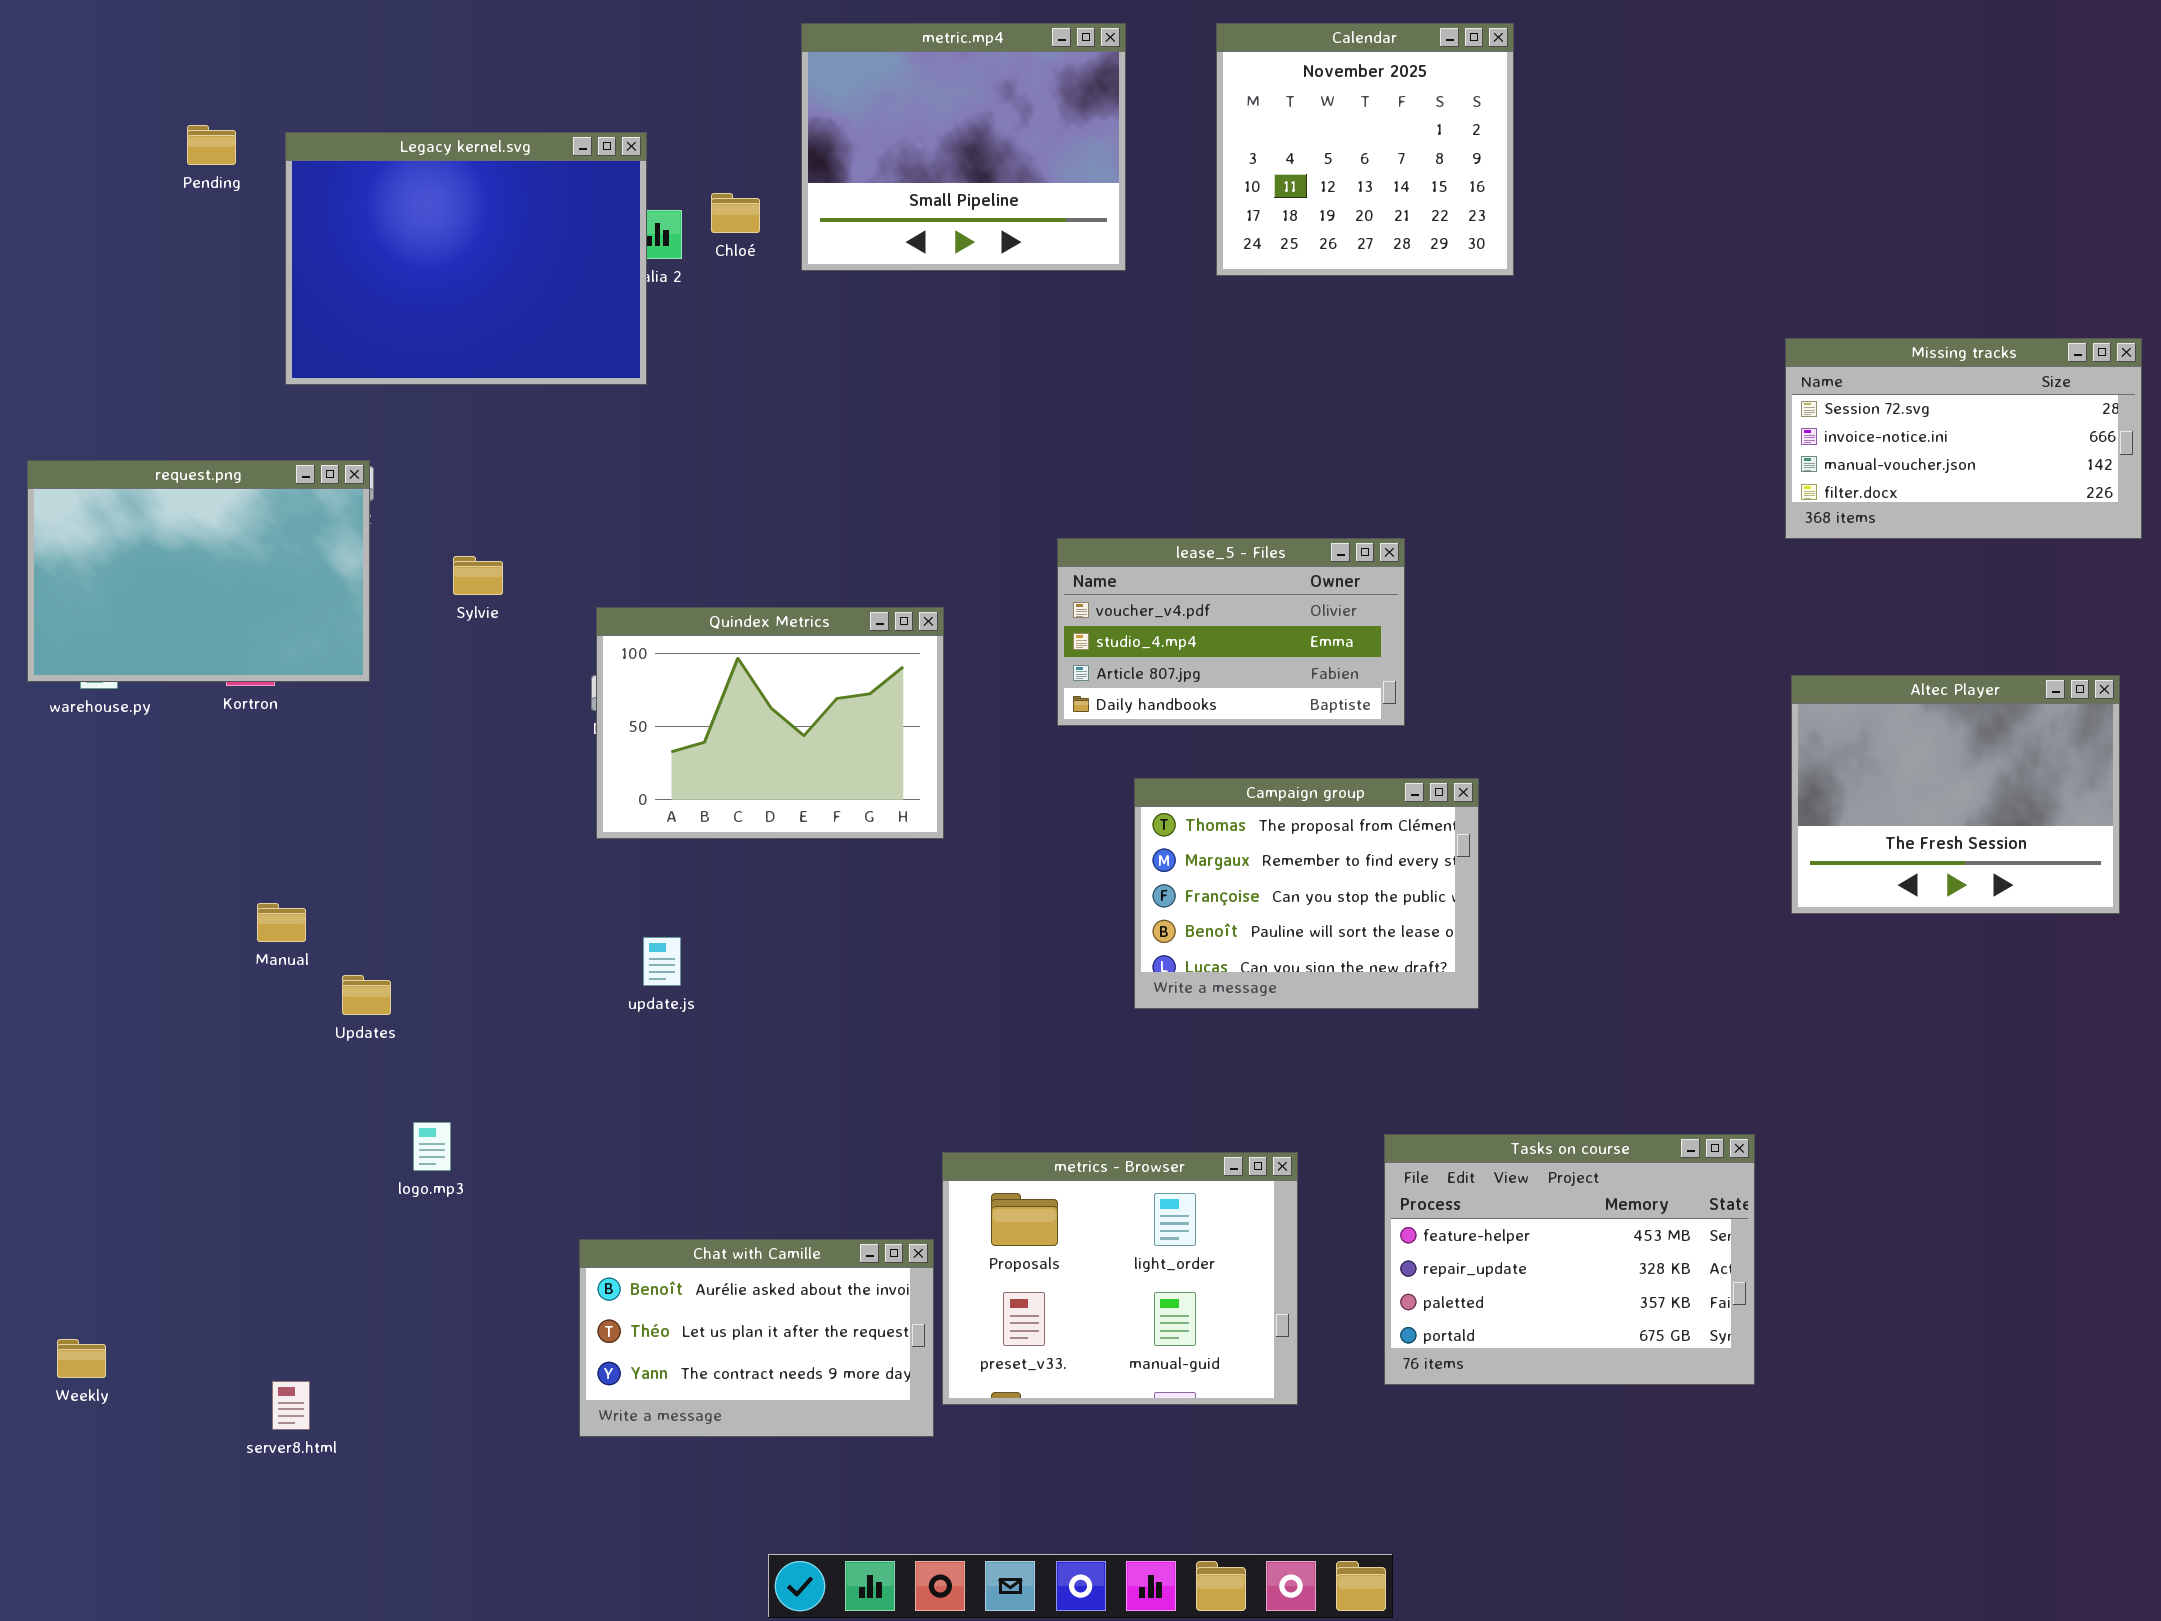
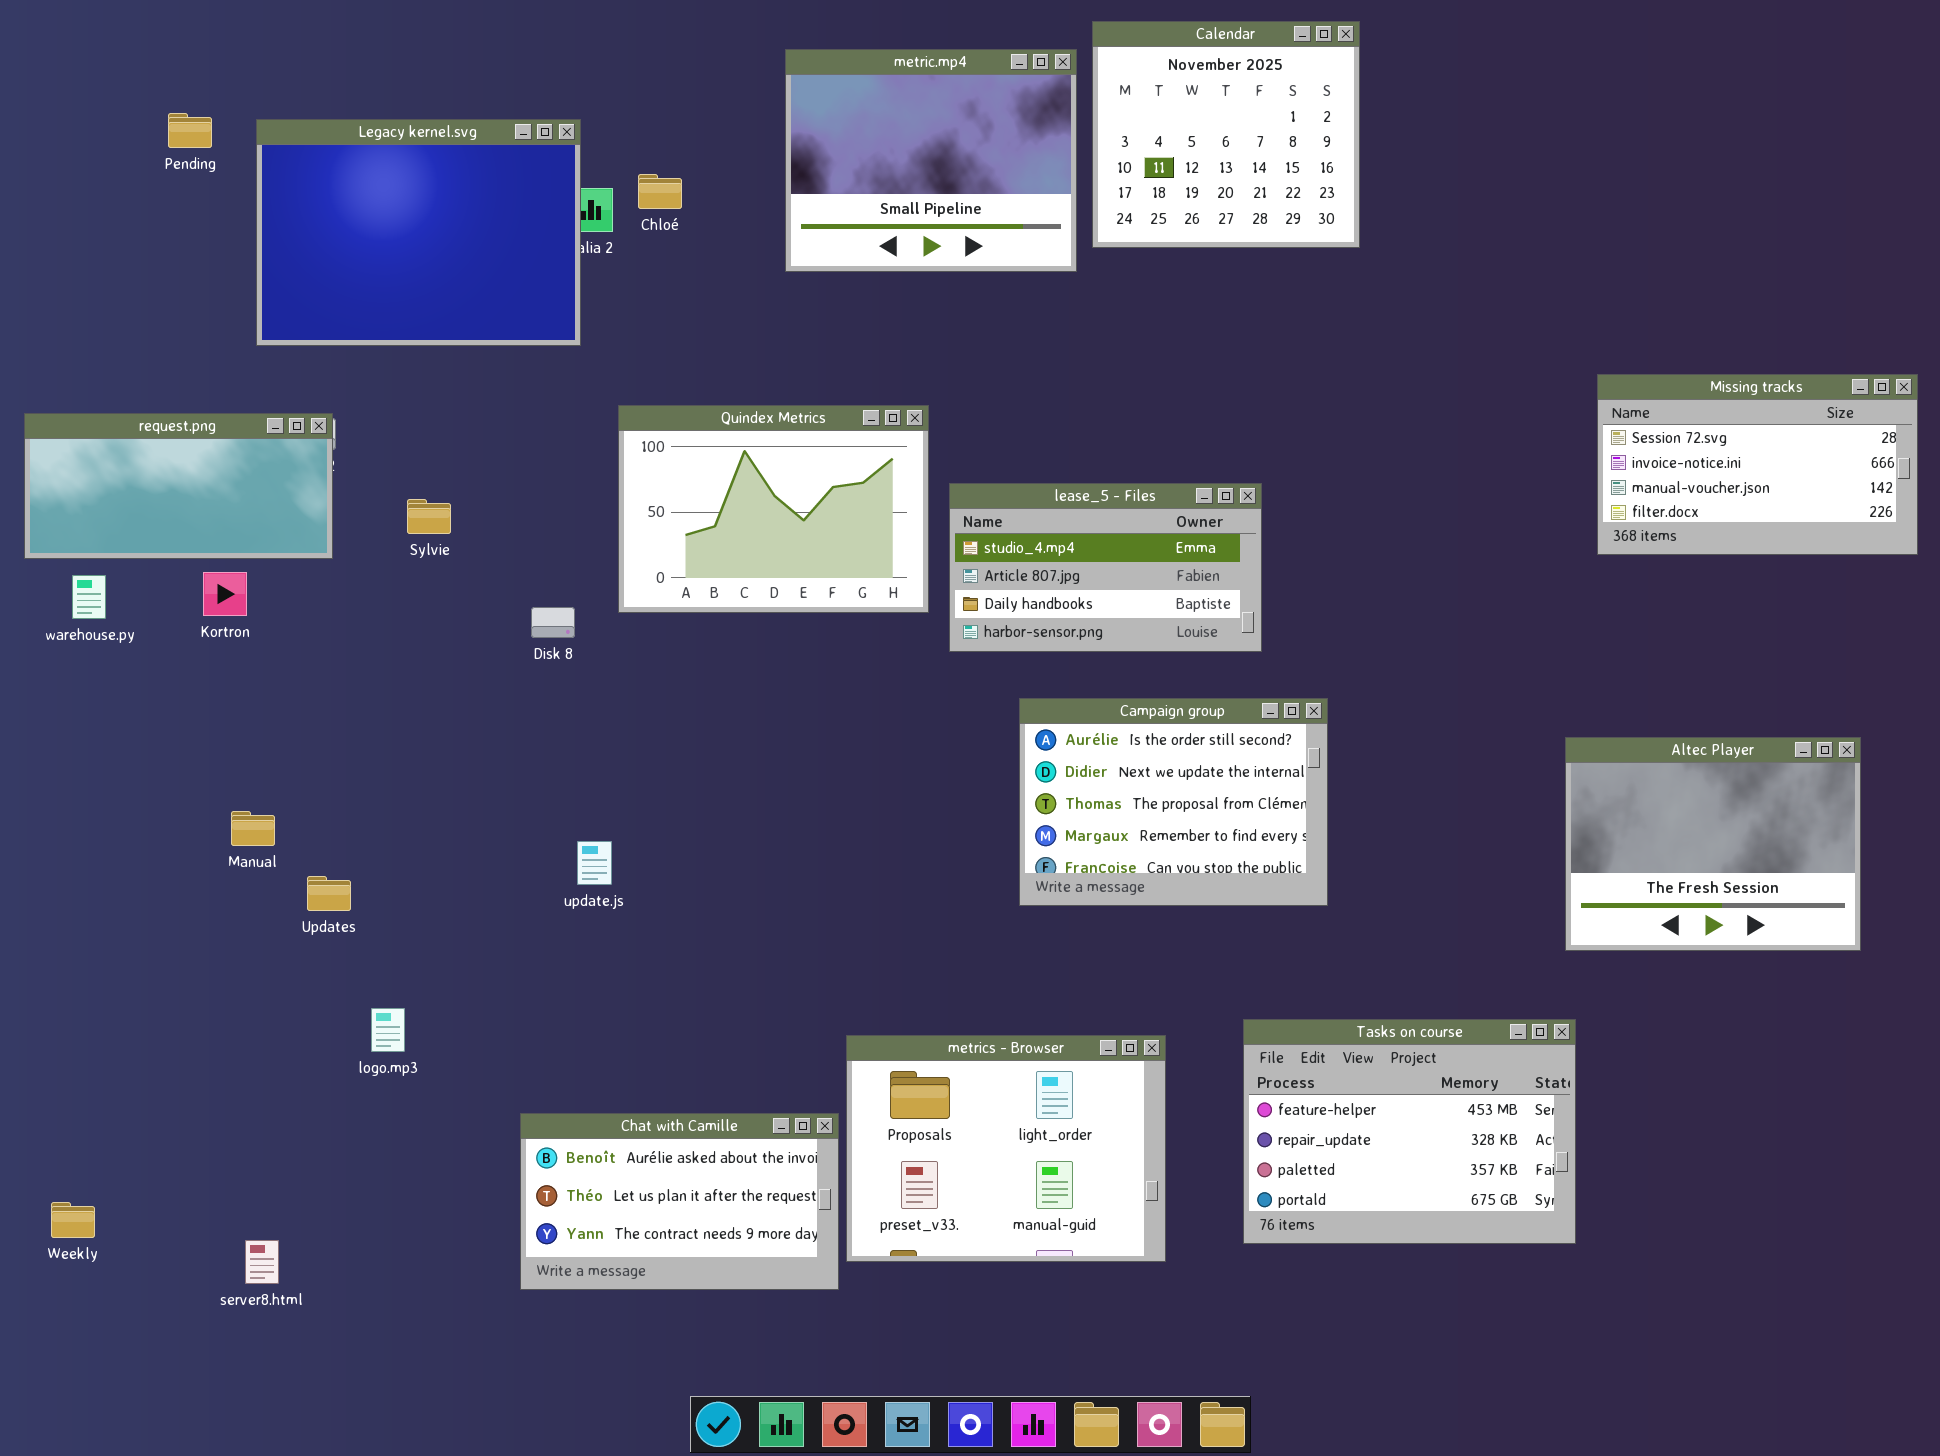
metric.mp4: [801,23,1126,271] -> [785,49,1077,272], moved
Missing tracks: [1785,338,2142,539] -> [1597,374,1918,555], moved
request.png: [27,460,370,682] -> [24,413,333,559], resized
lease_5 - Files: [1057,538,1405,726] -> [949,483,1262,652], scrolled down 1 row
Quindex Metrics: [596,607,944,839] -> [618,405,929,613], moved
Altec Player: [1791,675,2120,914] -> [1565,737,1861,951], moved
Campaign group: [1134,778,1479,1009] -> [1019,698,1328,906], scrolled up 2 rows

